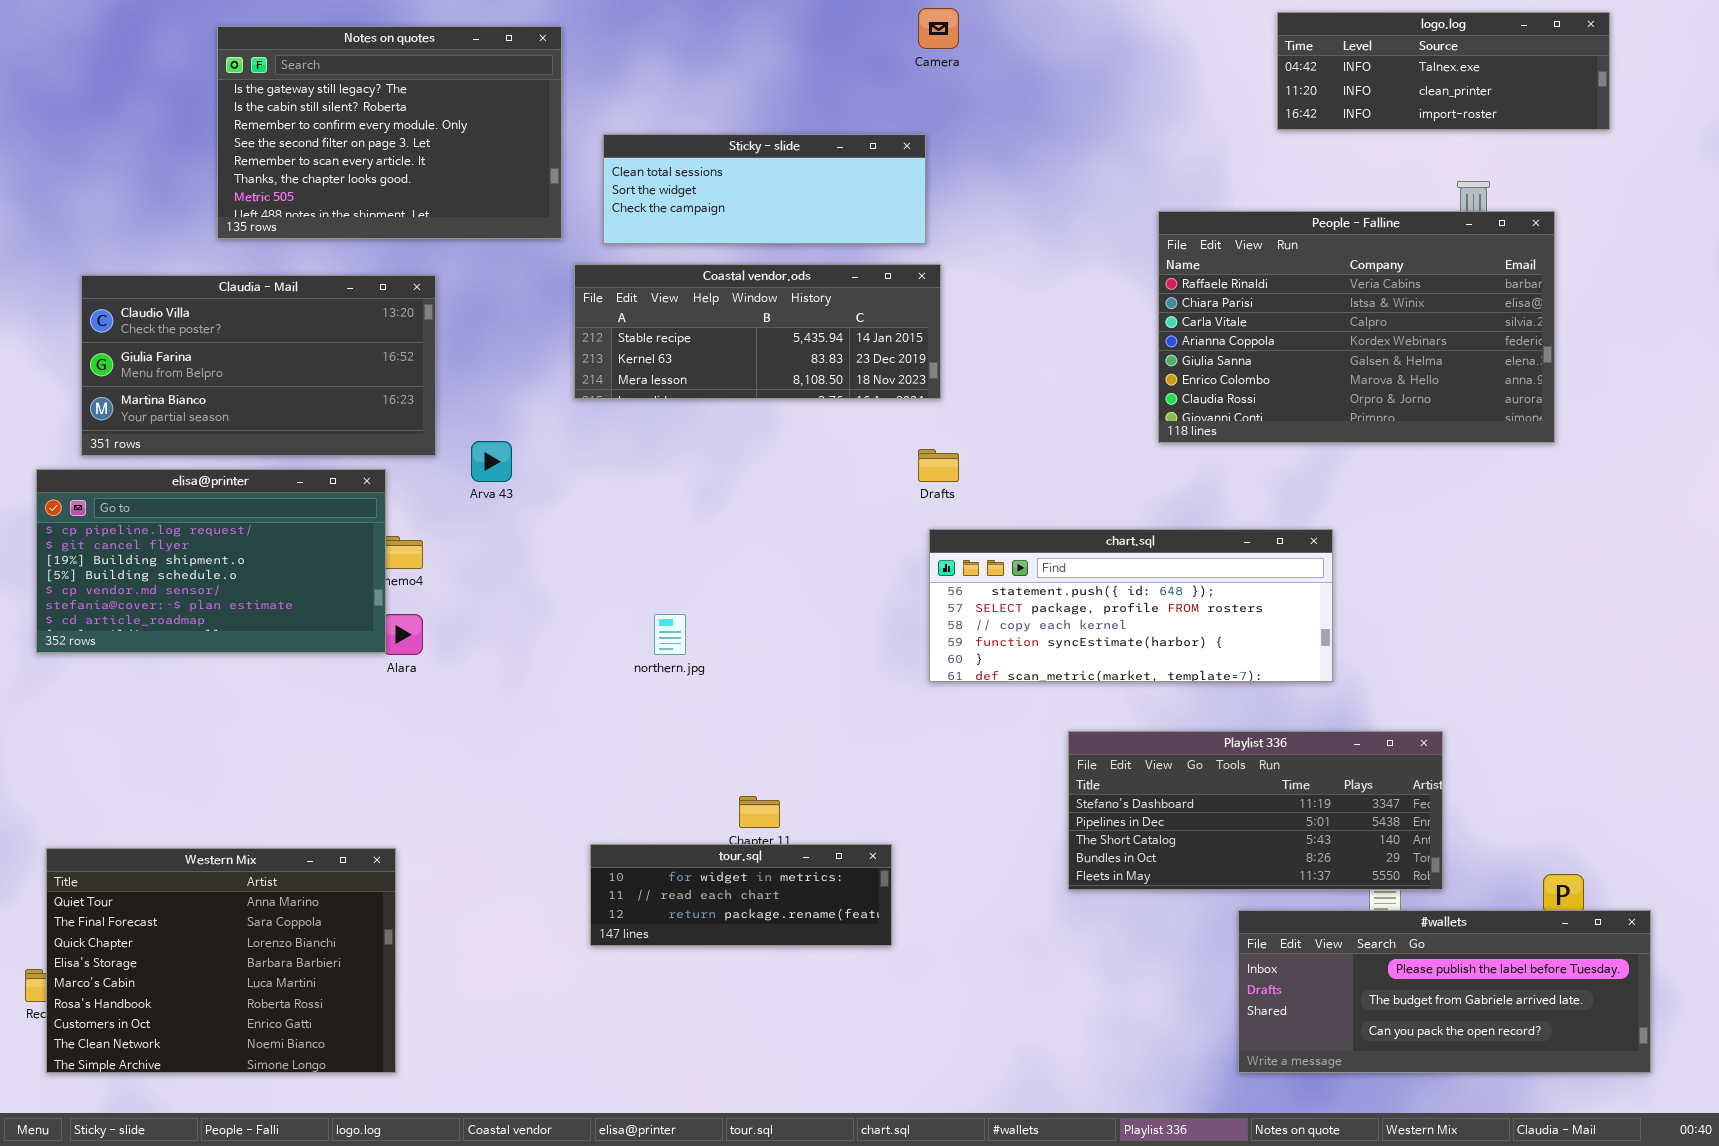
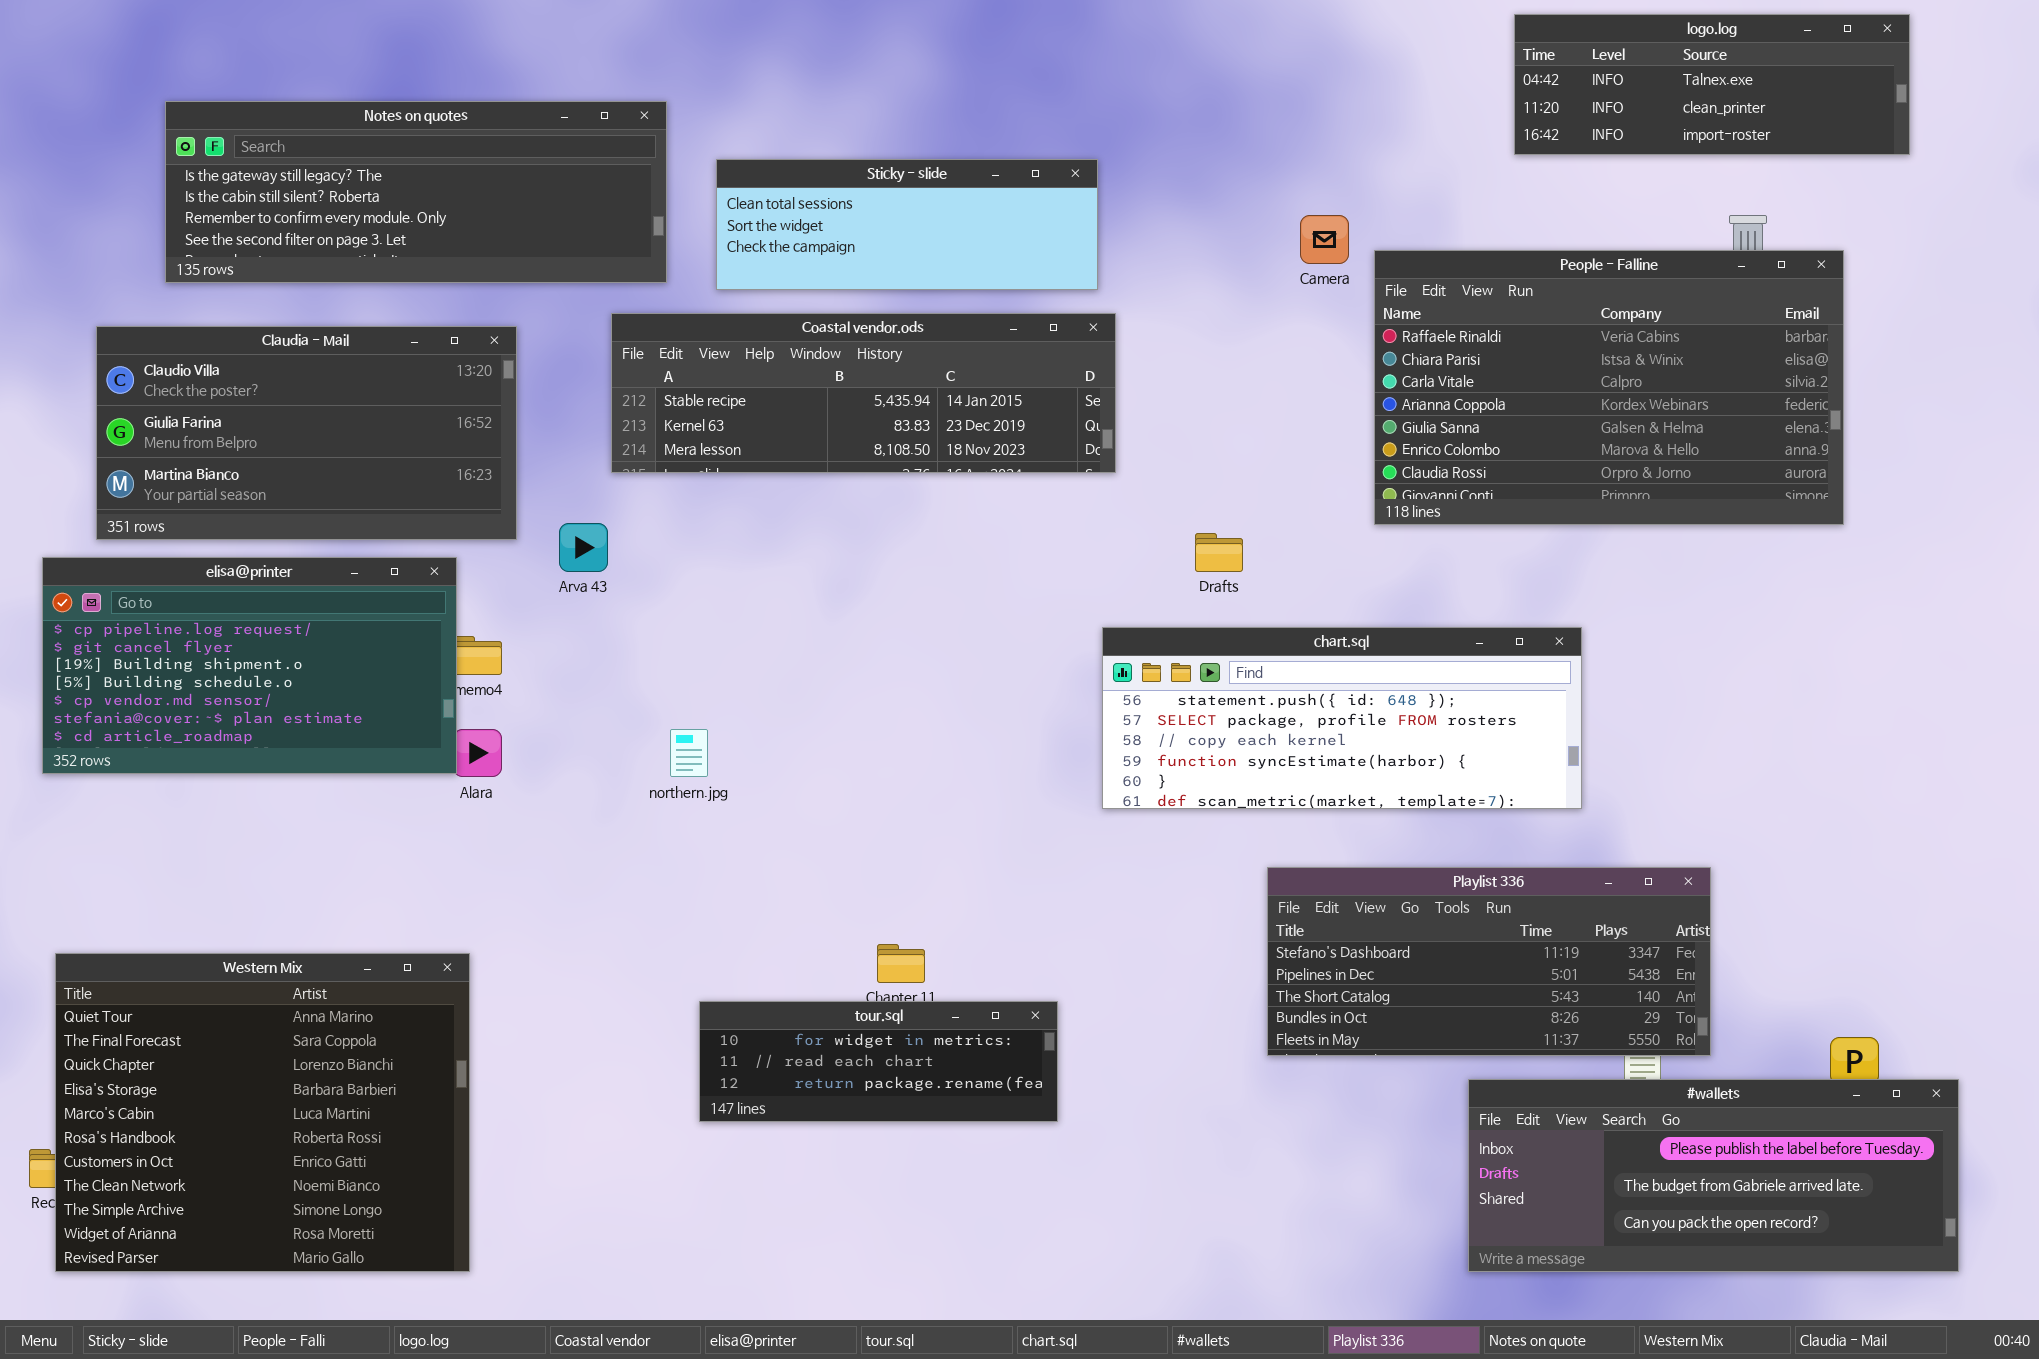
Camera: [918,8,959,49] -> [1300,215,1349,264], moved
Notes on quotes: [217,26,562,239] -> [165,101,667,283], resized
Coastal vendor.ods: [574,264,941,399] -> [611,313,1116,473], resized
Drafts: [918,449,959,482] -> [1195,533,1243,572], moved
northern.jpg: [654,614,686,655] -> [670,729,708,777], moved
Western Mix: [46,848,396,1073] -> [55,953,470,1272], resized

